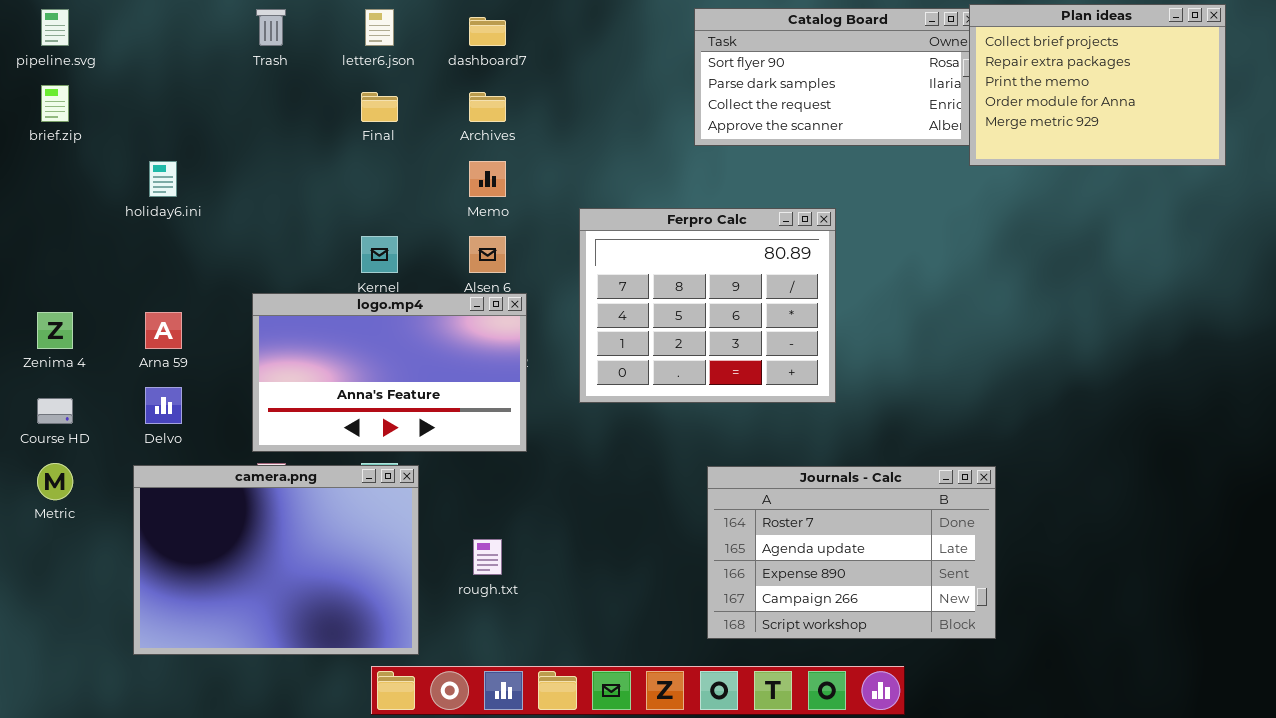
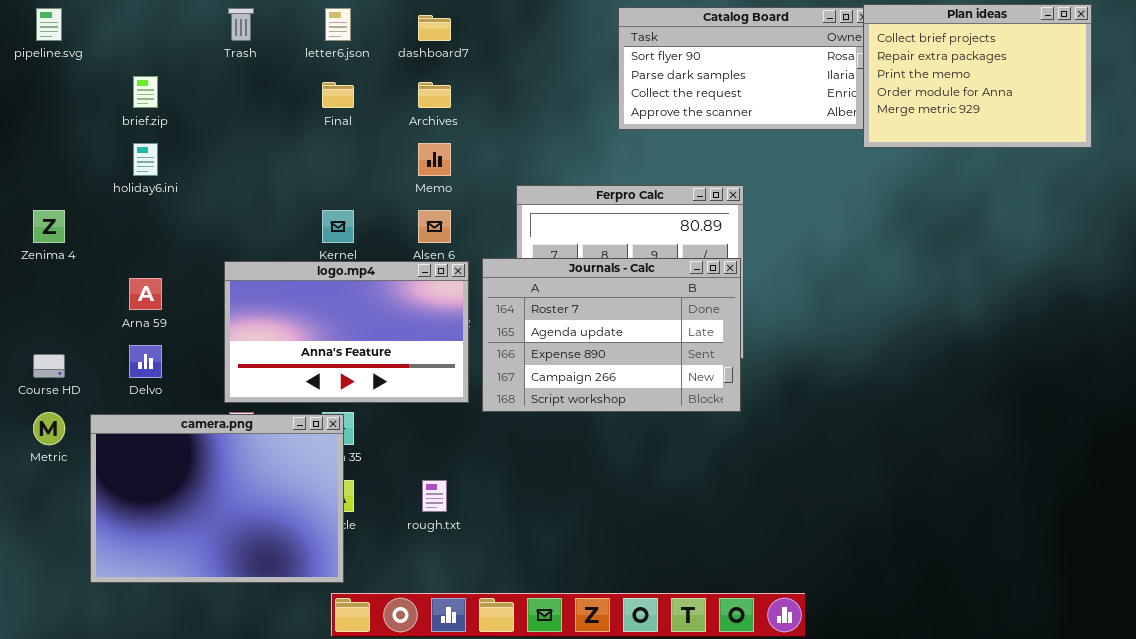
brief.zip: [41,85,69,122] -> [133,76,158,108], moved
Zenima 4: [37,312,73,349] -> [33,210,65,243], moved
camera.png: [133,465,419,655] -> [90,414,344,583], moved
Journals - Calc: [707,466,996,639] -> [482,258,741,412], moved

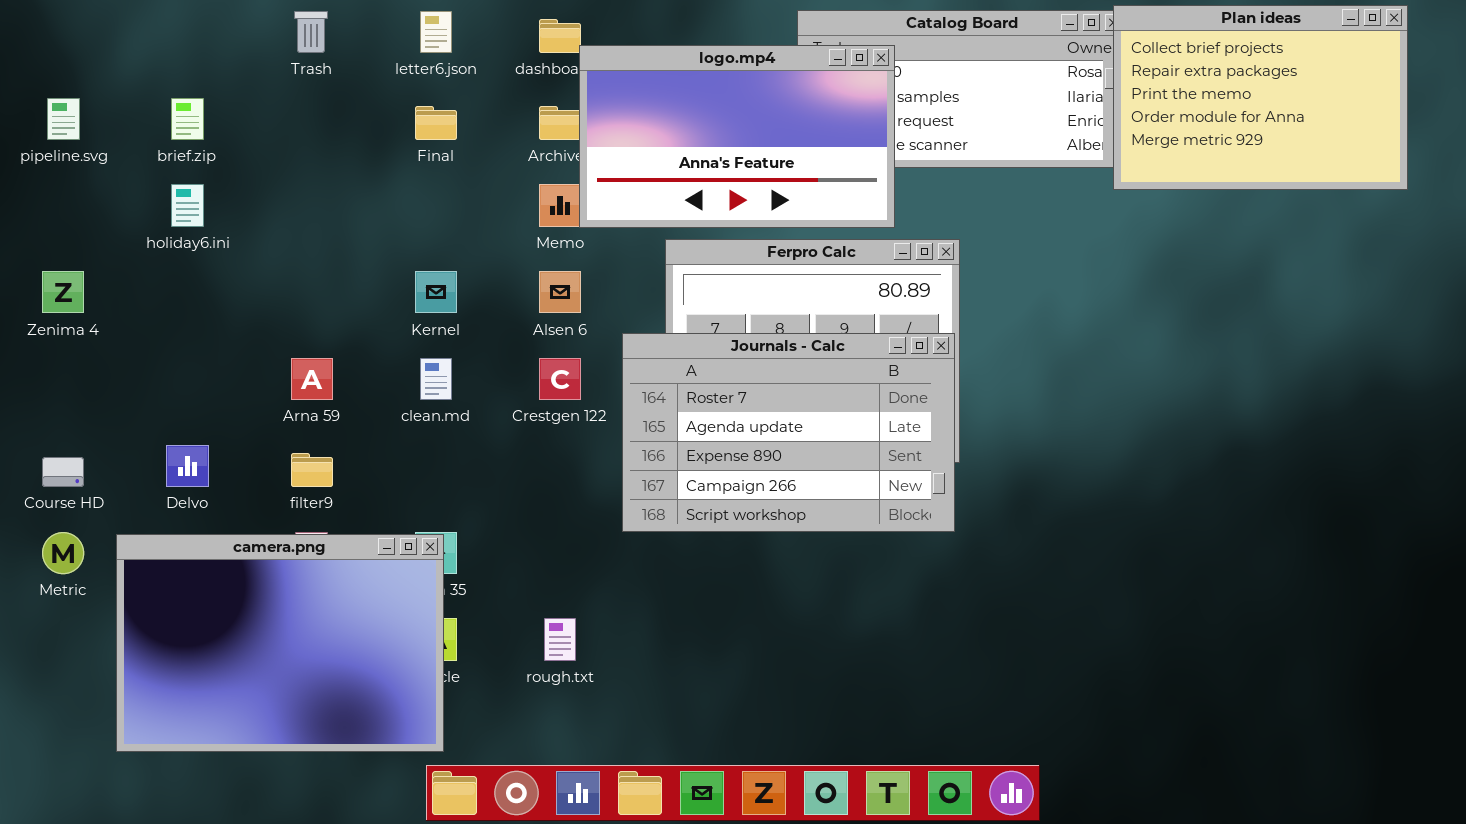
pipeline.svg: [36,8,62,41] -> [47,98,80,140], moved
logo.mp4: [224,261,469,403] -> [579,45,895,228], moved
Arna 59: [129,278,162,310] -> [291,358,333,400], moved

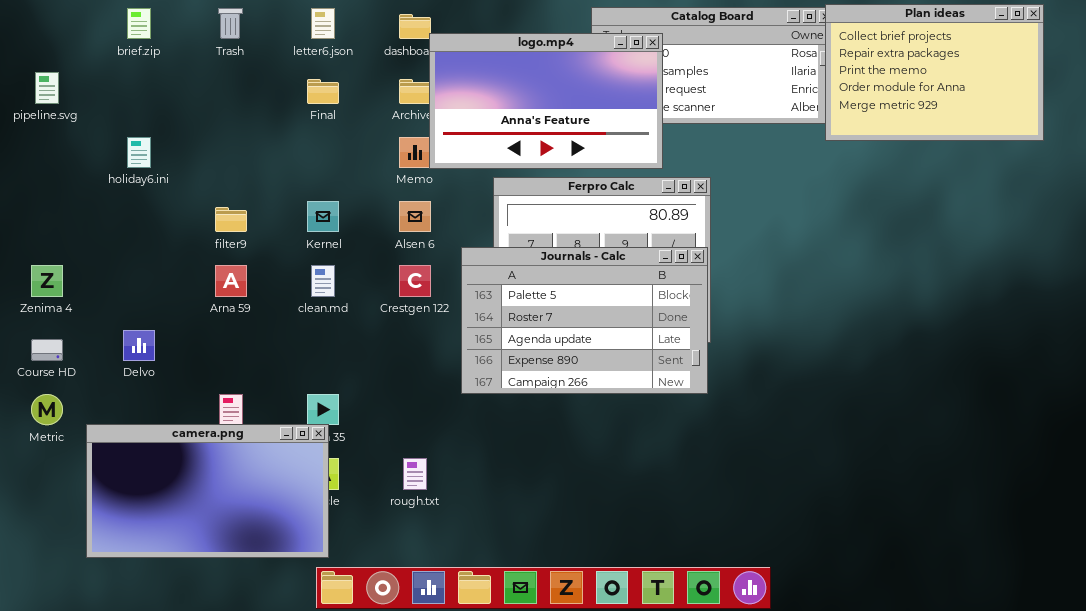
brief.zip: [171,98,204,140] -> [127,8,151,39], moved
Zenima 4: [42,271,84,313] -> [31,265,63,297], moved
Journals - Calc: [622,333,955,532] -> [461,247,708,394], scrolled up 1 row
filter9: [291,453,333,487] -> [215,207,247,232], moved
camera.png: [116,534,444,752] -> [86,424,329,558], resized

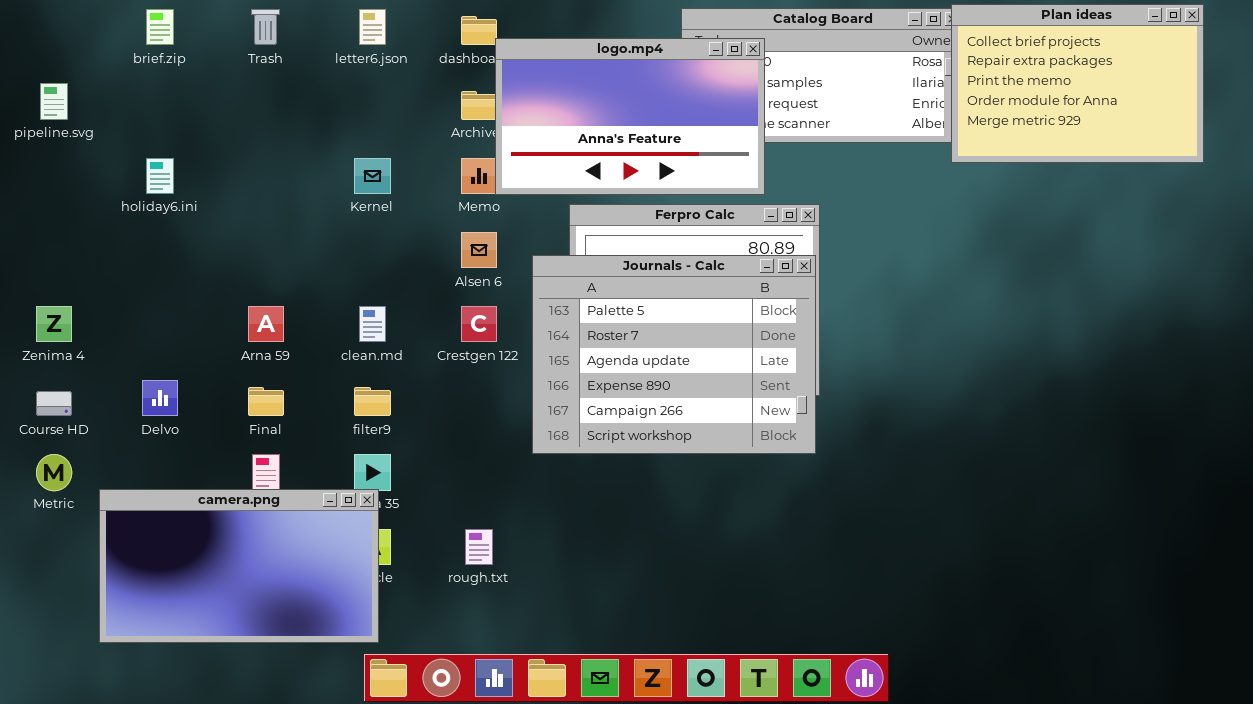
Final: [307,79,339,104] -> [248,387,284,416], moved
Kernel: [307,201,339,232] -> [354,158,391,194], moved
filter9: [215,207,247,232] -> [354,387,391,416], moved
Journals - Calc: [461,247,708,394] -> [532,255,816,454], resized

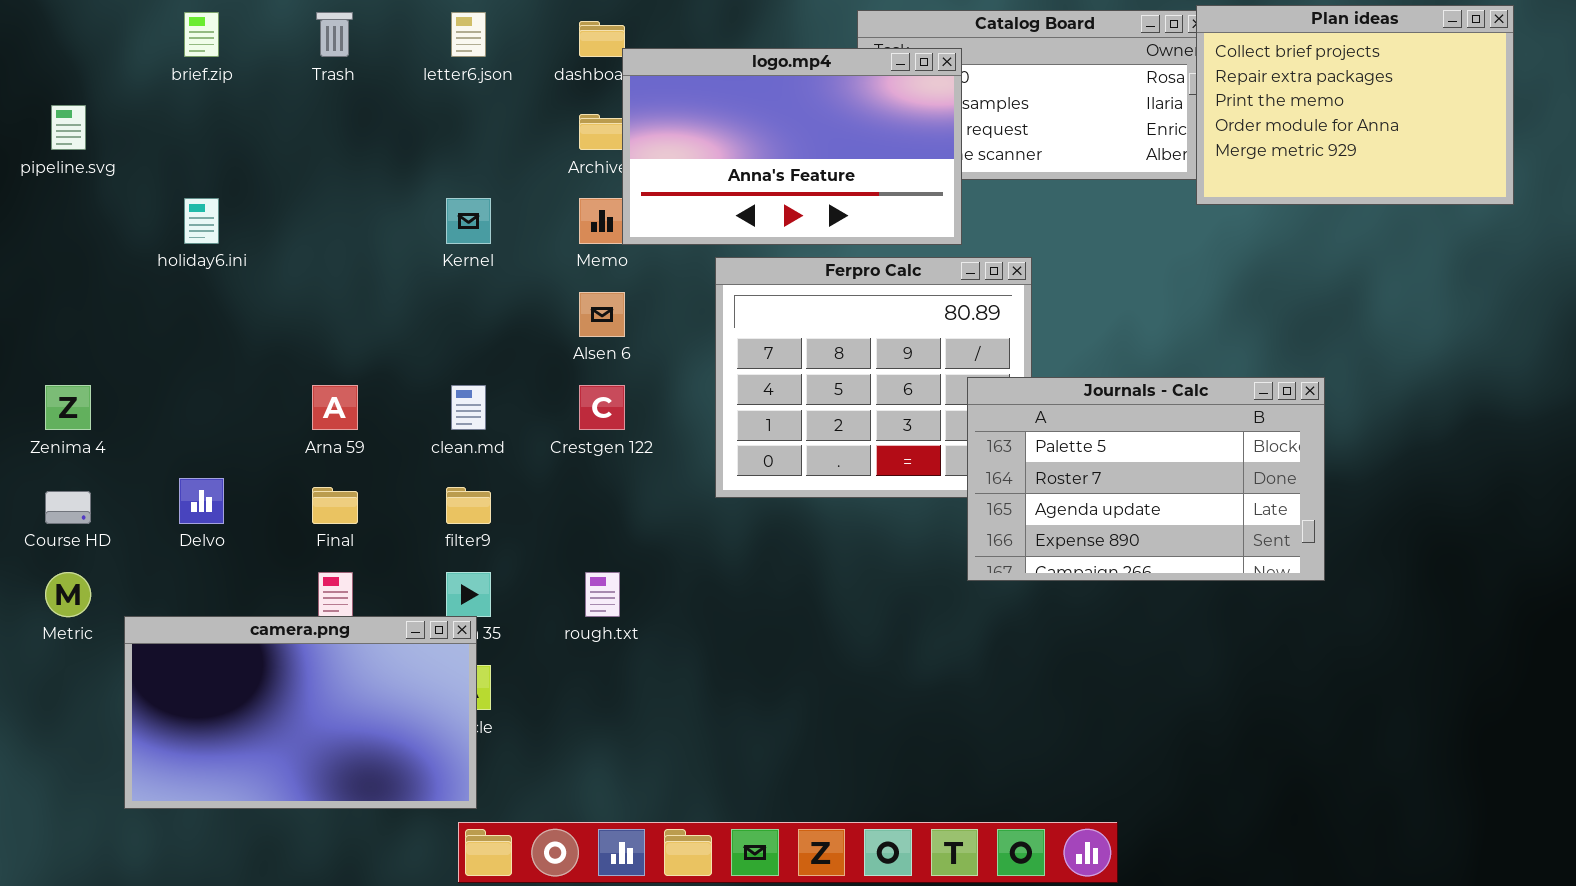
Journals - Calc: [532,255,816,454] -> [967,377,1325,581], moved, resized
rough.txt: [465,529,493,565] -> [585,572,620,617], moved

